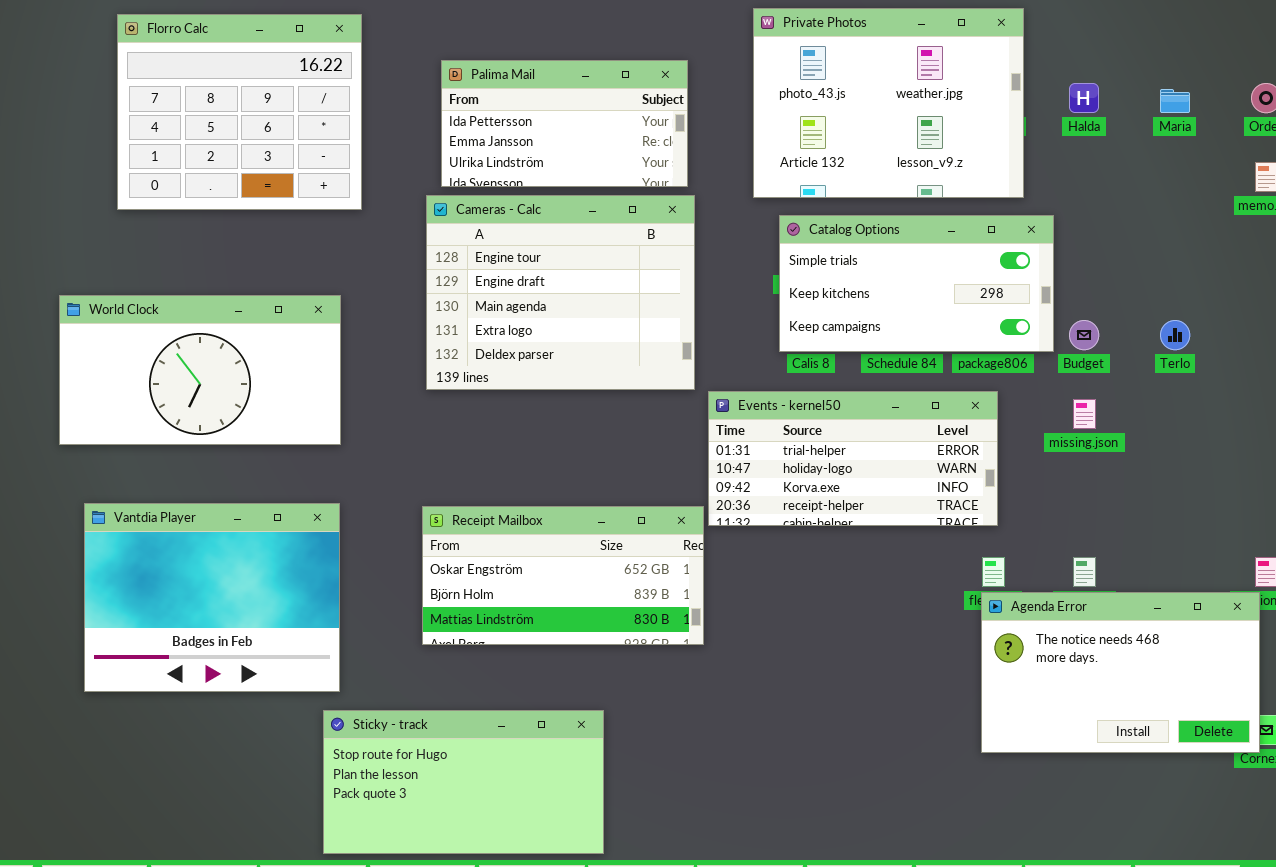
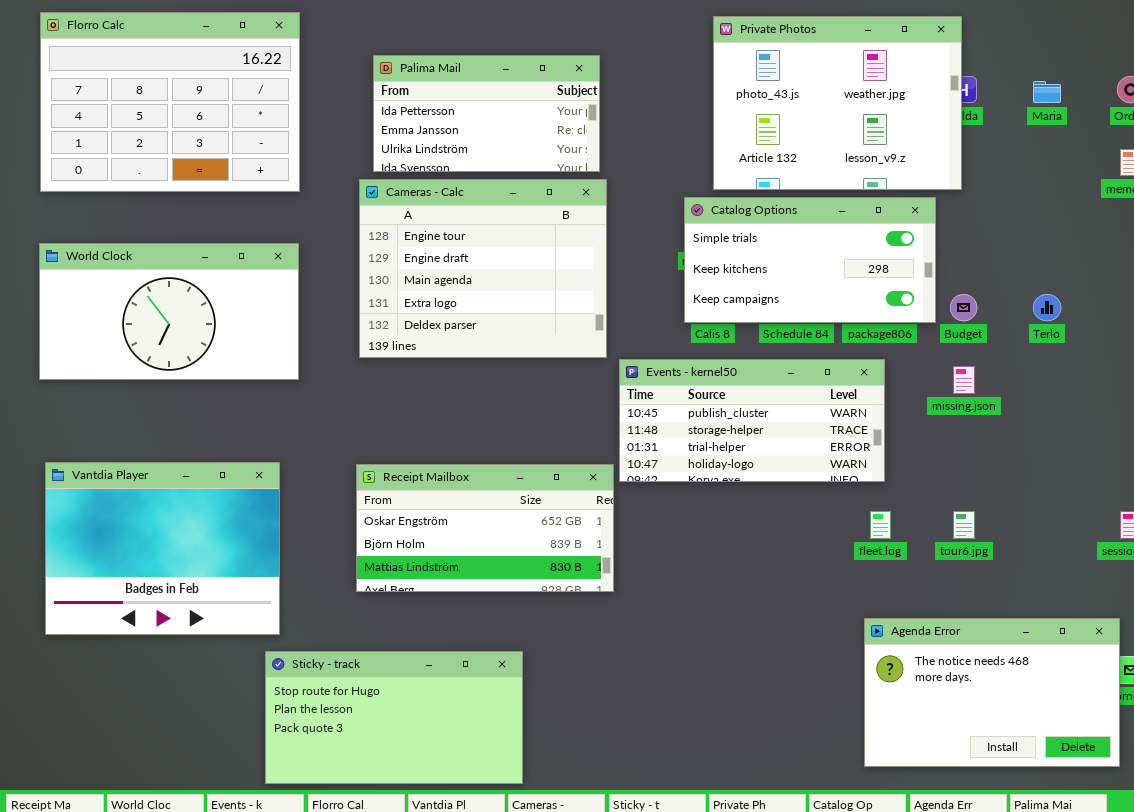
Private Photos: [753,8,1024,198] -> [713,16,962,190], moved
Florro Calc: [117,14,362,210] -> [40,12,300,192], resized
World Clock: [59,295,341,445] -> [39,243,299,380], moved
Events - kernel50: [708,391,998,526] -> [619,359,885,482], scrolled up 2 rows
Agenda Error: [981,592,1260,753] -> [864,618,1120,767], moved

